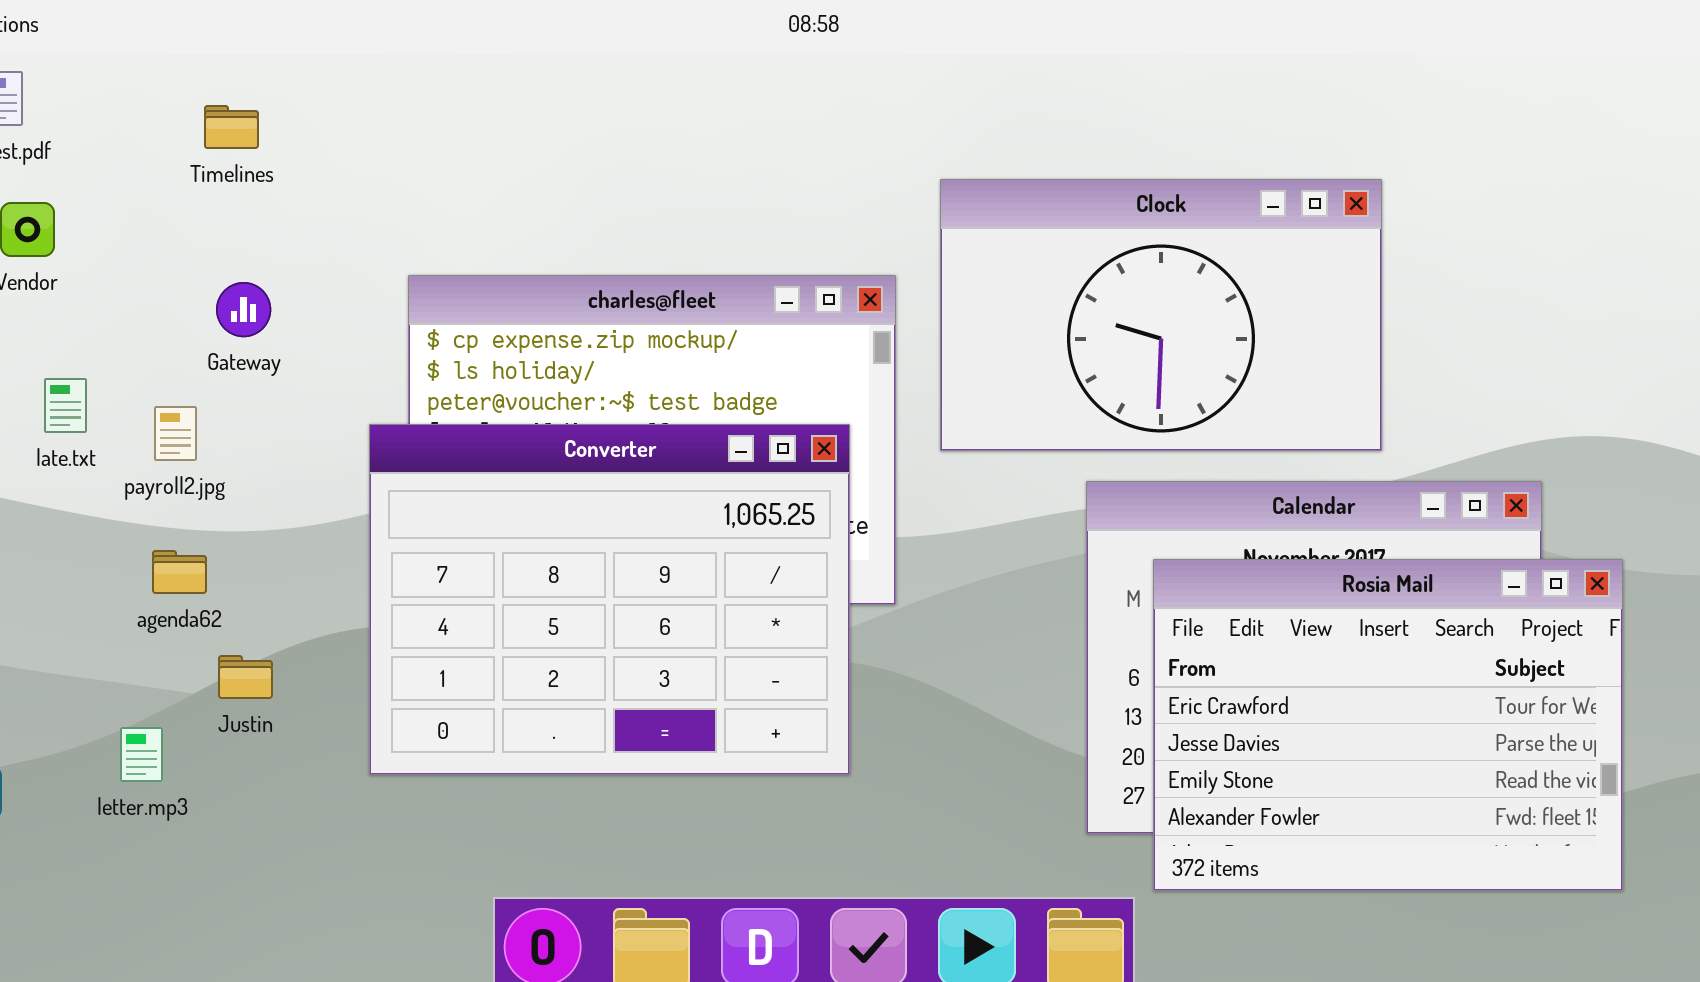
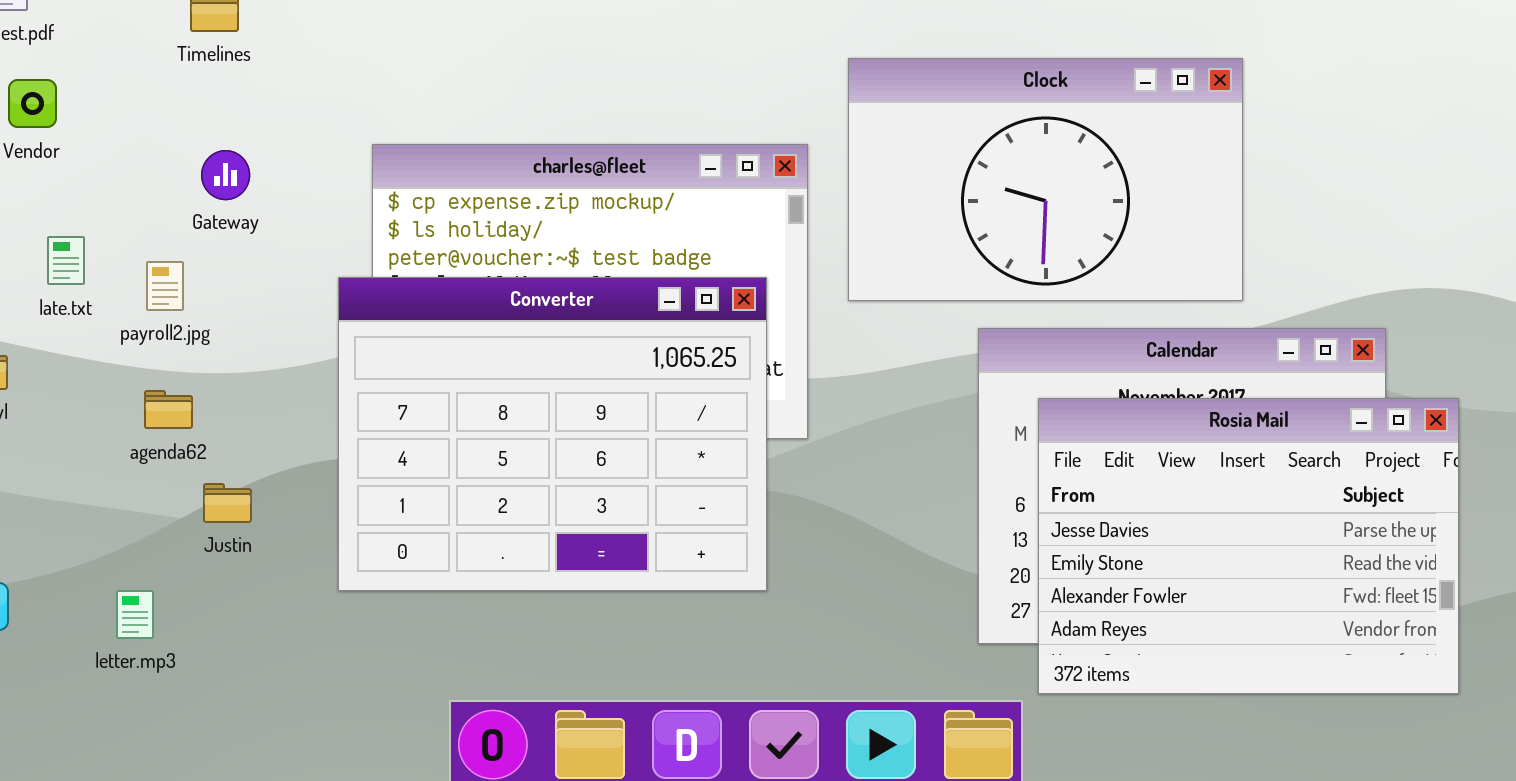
Rosia Mail: [1153,559,1623,891] -> [1038,398,1459,694], scrolled down 1 row
letter.mp3: [120,727,163,782] -> [116,590,154,639], moved

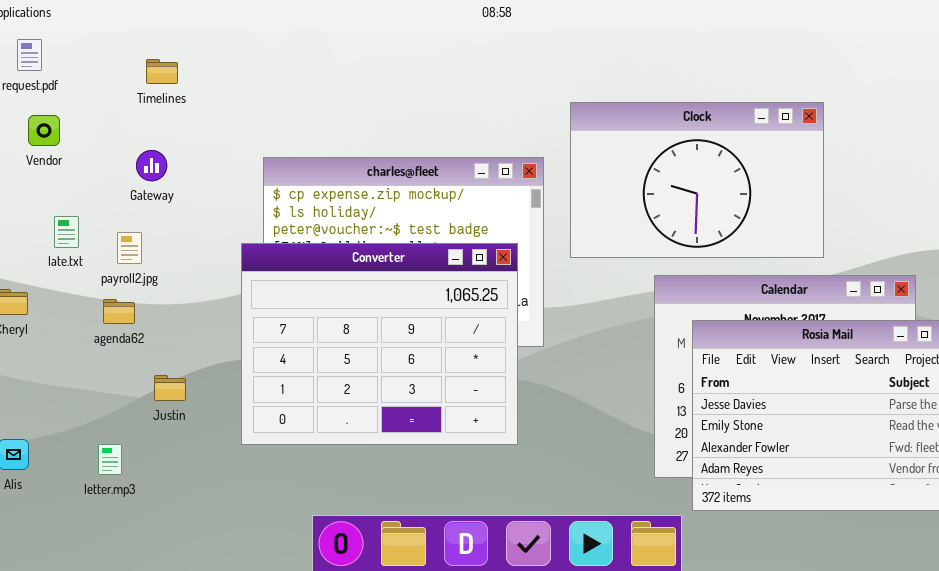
Gateway: [201,150,250,200] -> [136,150,167,181], moved
agenda62: [144,390,193,429] -> [103,299,135,324], moved

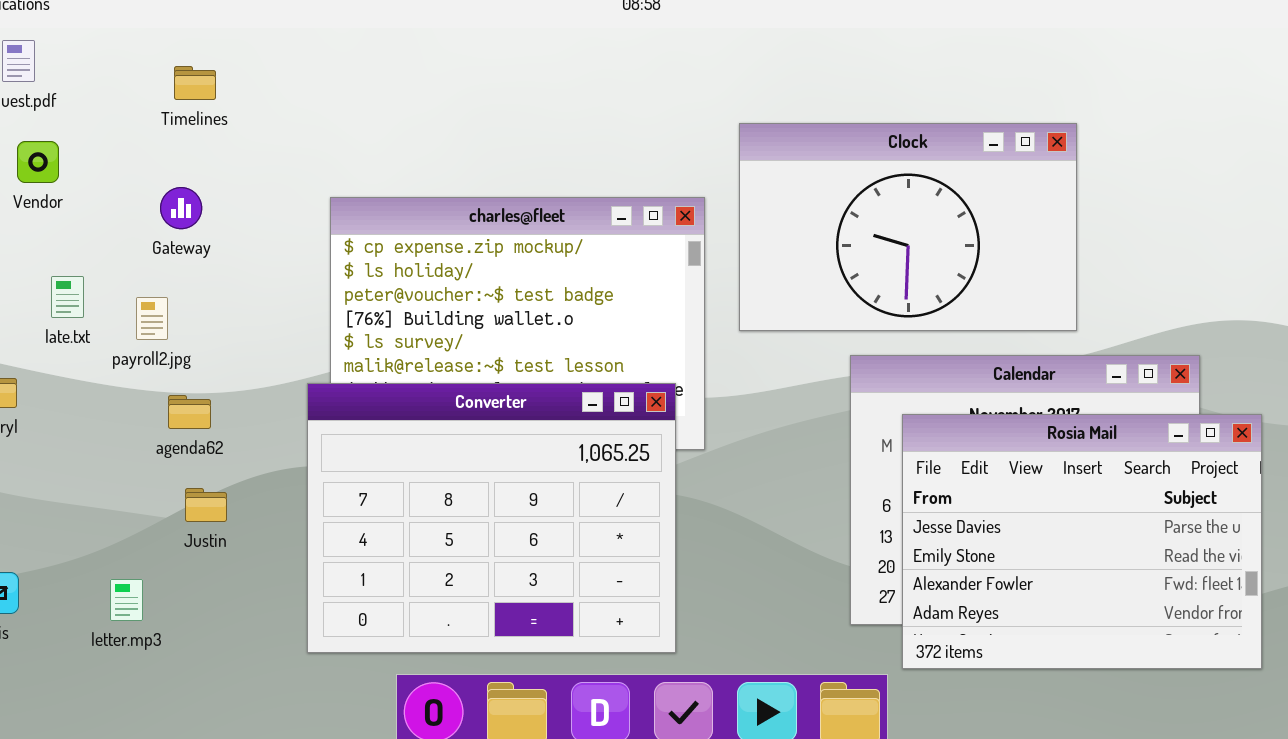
Converter: [241,243,518,445] -> [307,383,676,653], moved
agenda62: [103,299,135,324] -> [168,395,211,429], moved

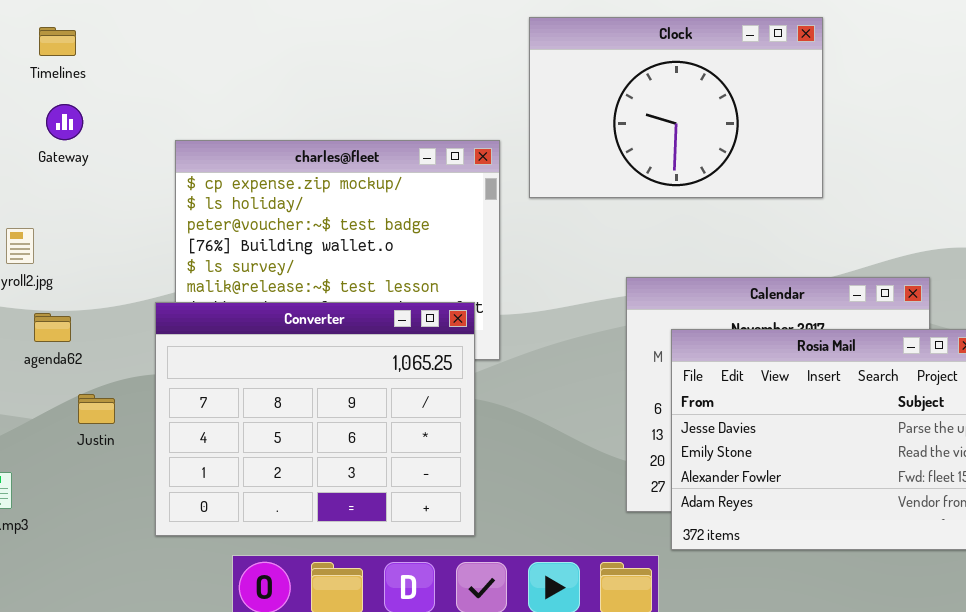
Clock: [739,123,1077,331] -> [529,17,823,198], moved
Gateway: [160,187,202,229] -> [46,104,83,140], moved
Justin: [185,488,227,522] -> [78,394,115,424], moved

